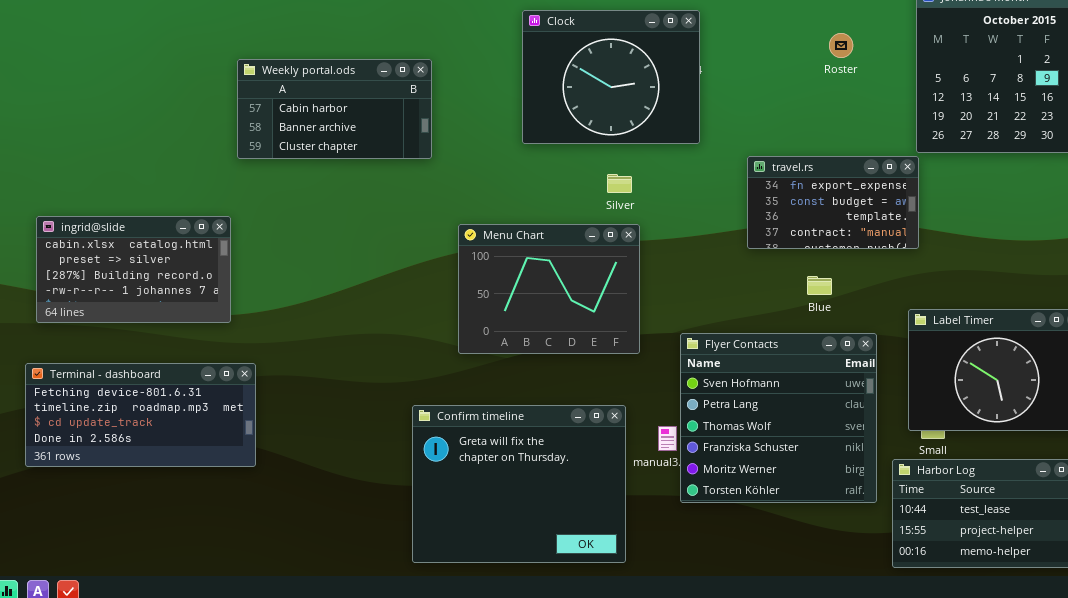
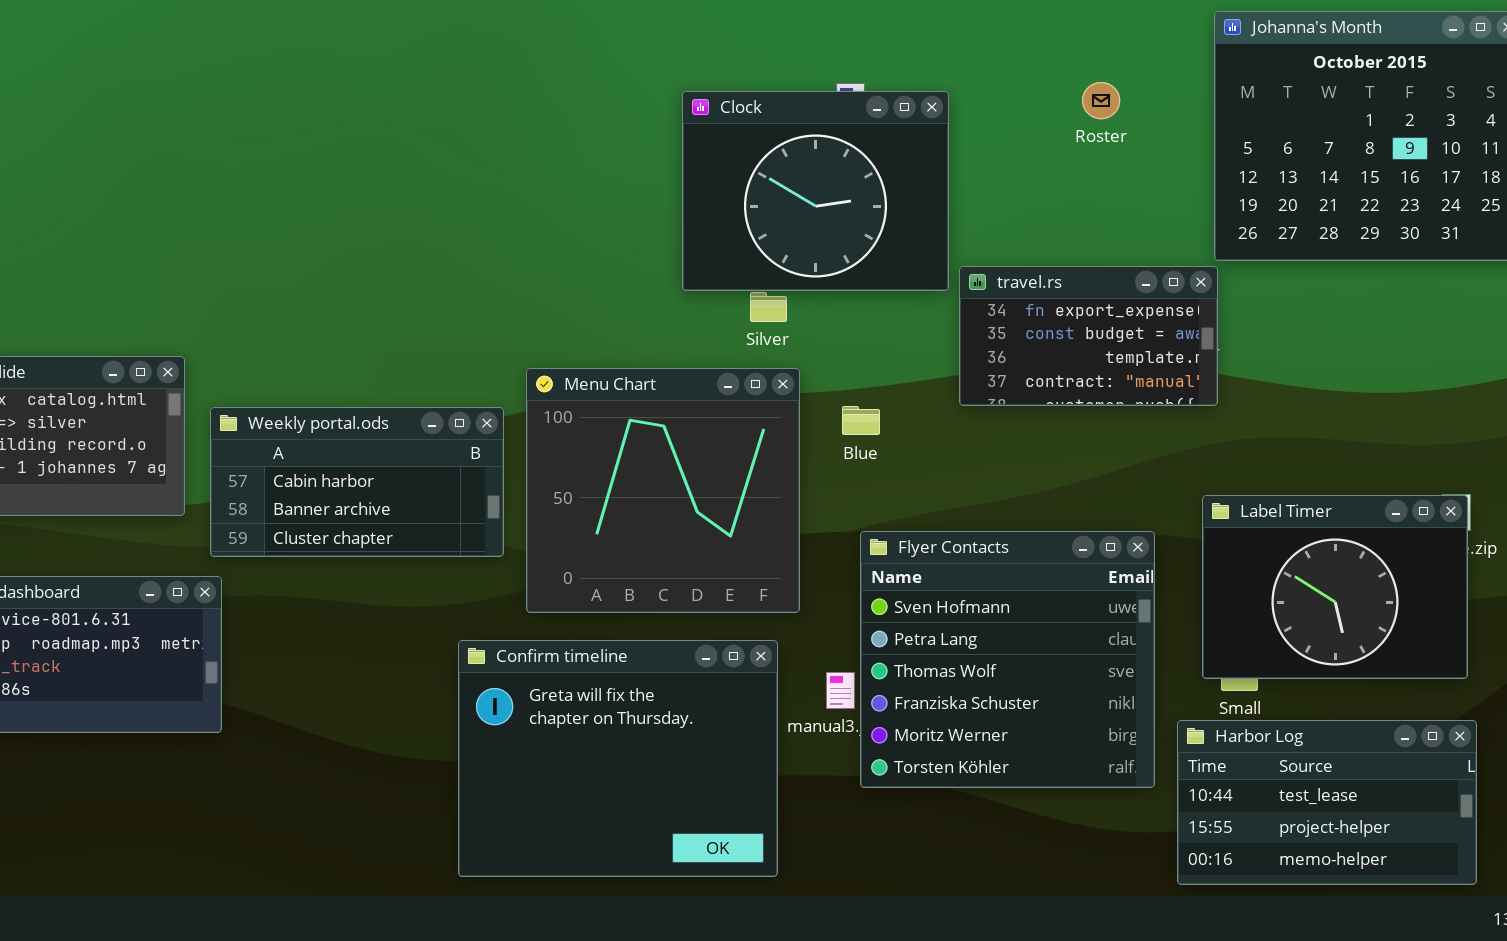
Clock: [522,10,700,144] -> [682,91,949,291], moved
Weekly portal.ods: [237,59,432,159] -> [210,407,504,557], moved
Menu Chart: [458,224,640,354] -> [526,368,800,613], resized
Blue: [807,276,832,295] -> [842,406,880,435], moved

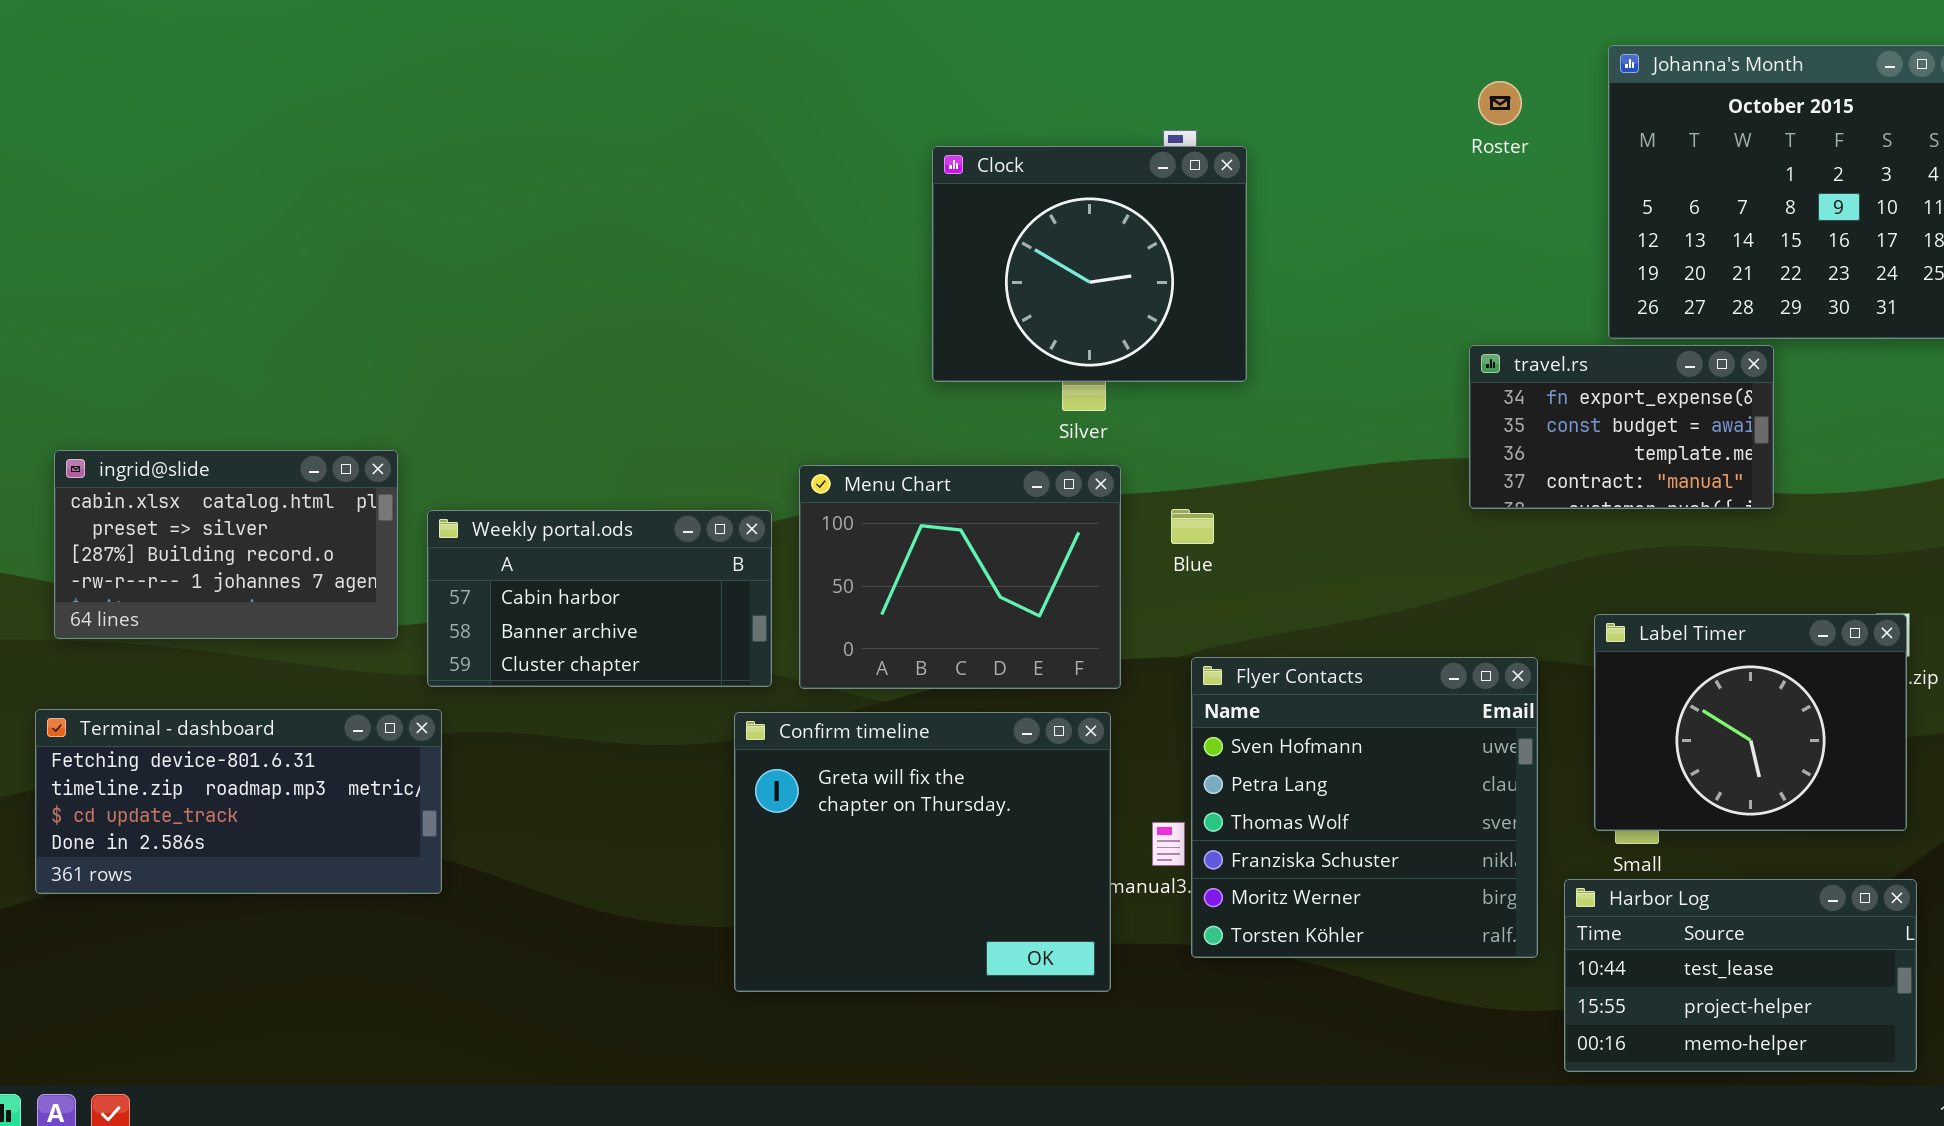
Roster: [1082,82,1120,119] -> [1478,81,1522,125], moved
Clock: [682,91,949,291] -> [932,146,1247,382], moved
travel.rs: [959,266,1218,406] -> [1469,345,1774,509], moved
Menu Chart: [526,368,800,613] -> [799,465,1121,689], resized
Confirm timeline: [458,640,778,877] -> [734,712,1111,992], moved

